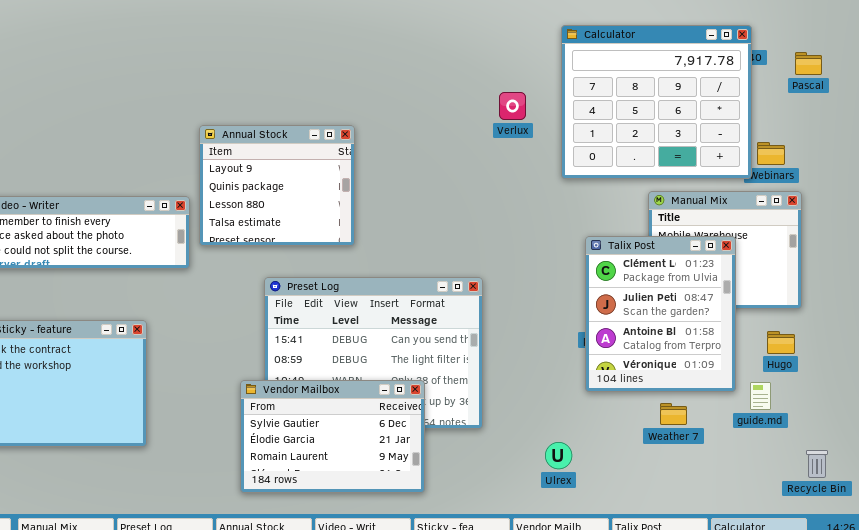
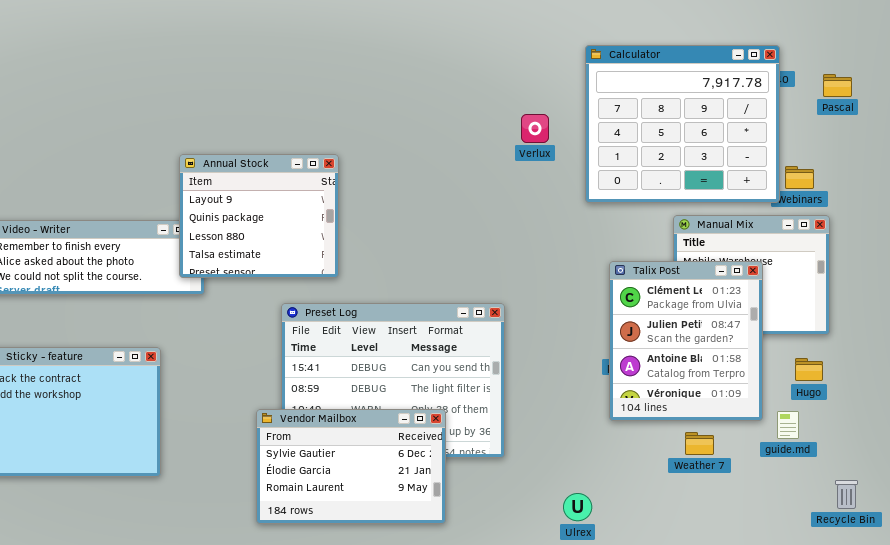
Annual Stock: [199,125,355,246] -> [179,154,339,278], moved
Ulrex: [545,442,572,469] -> [563,493,592,521], moved

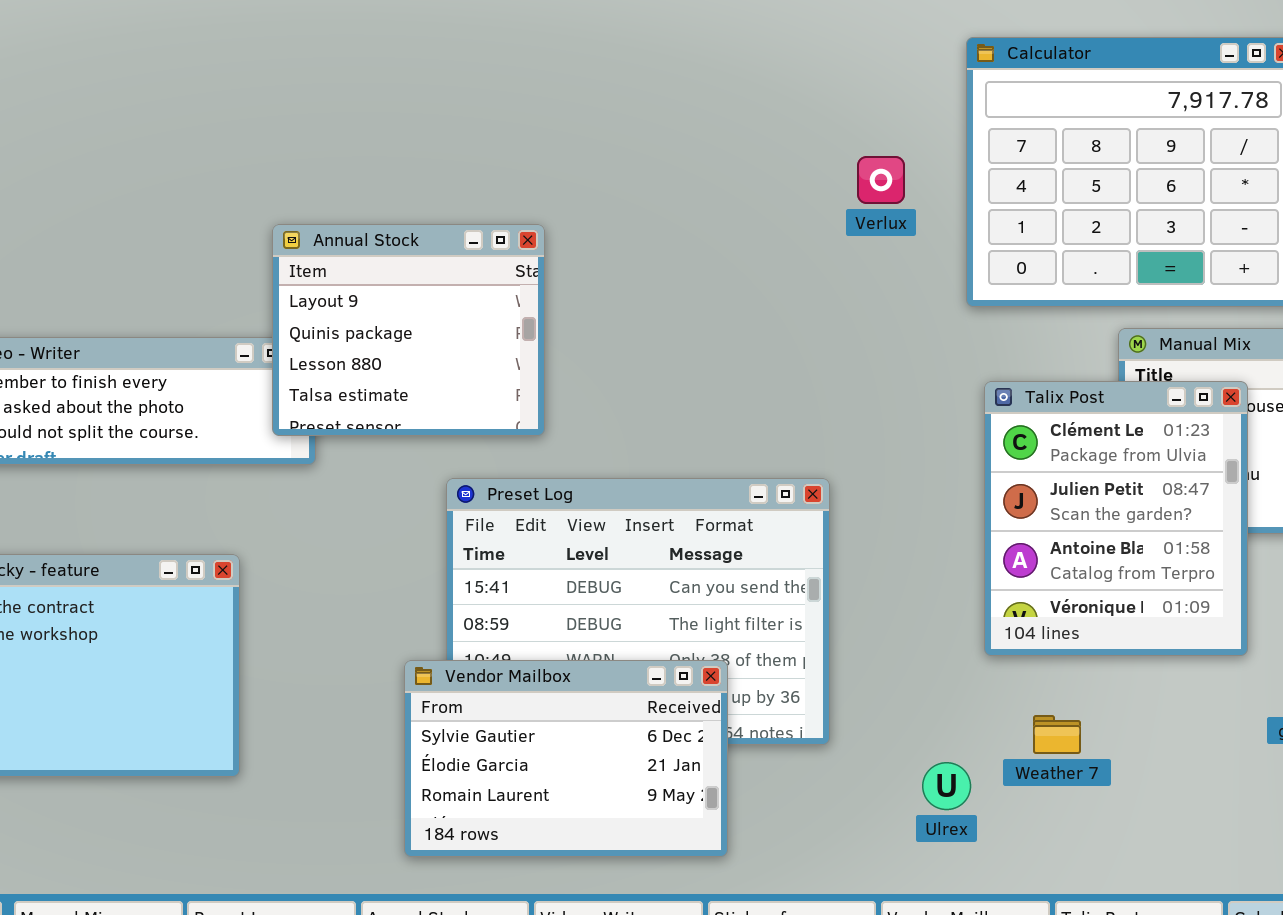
Talix Post: [609,261,763,421] -> [984,381,1248,656], moved
Weather 7: [685,432,714,455] -> [1033,715,1081,754], moved
Ulrex: [563,493,592,521] -> [922,762,971,810], moved

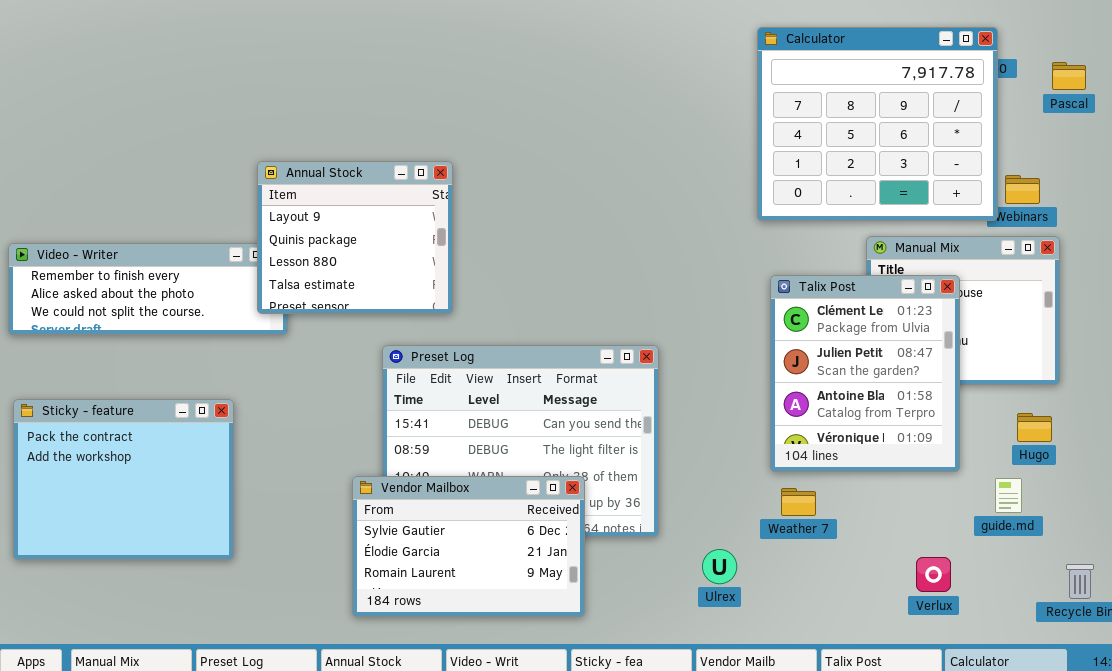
Verlux: [857,156,905,204] -> [916,557,951,592], moved
Weather 7: [1033,715,1081,754] -> [781,488,816,516], moved
Ulrex: [922,762,971,810] -> [702,549,737,584], moved

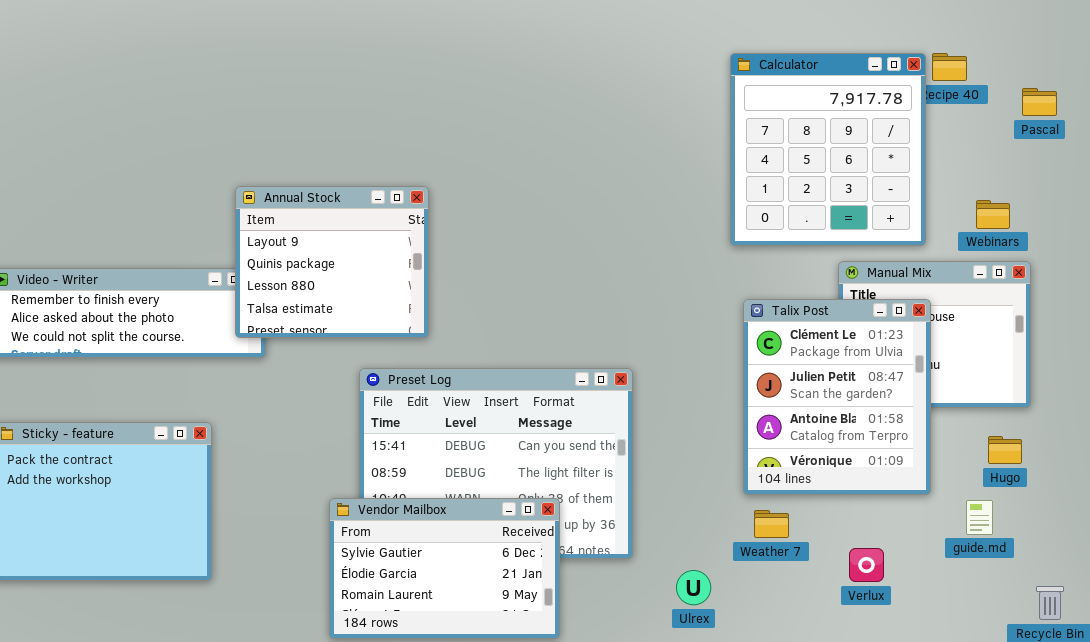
Calculator: [757,27,998,221] -> [730,53,926,246], resized
Verlux: [916,557,951,592] -> [849,548,884,582], moved

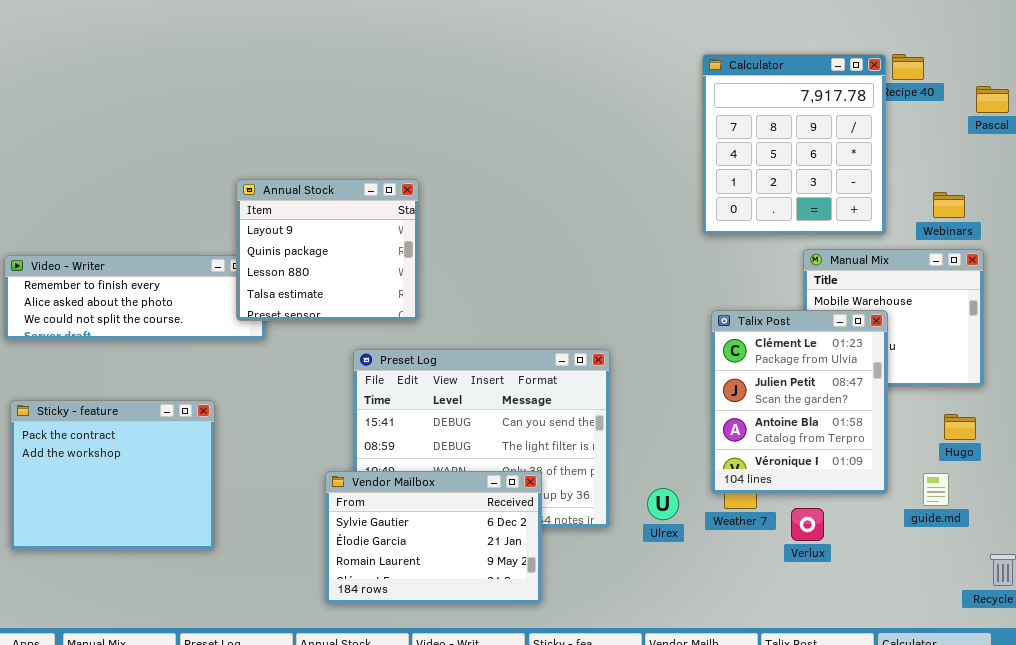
Talix Post: [743,299,931,495] -> [711,310,888,494], moved
Verlux: [849,548,884,582] -> [791,508,824,541], moved
Ulrex: [676,570,711,605] -> [647,488,679,520], moved

